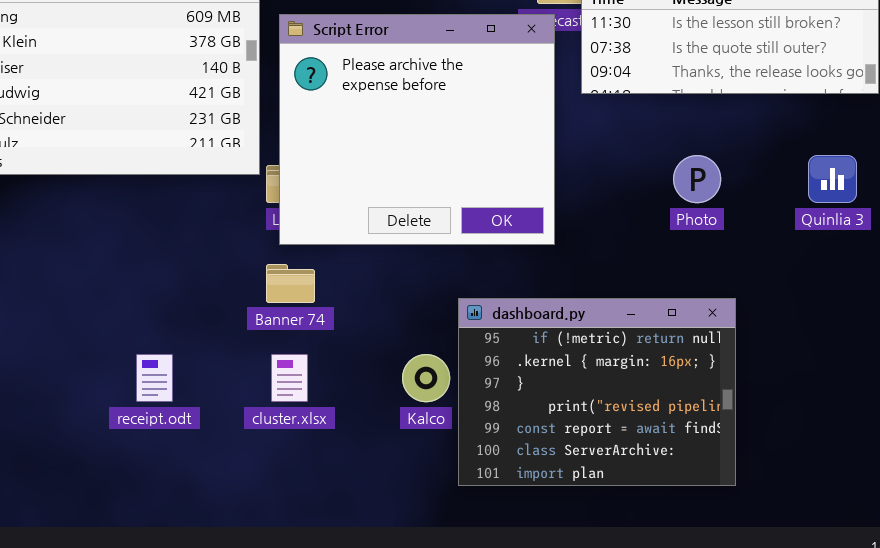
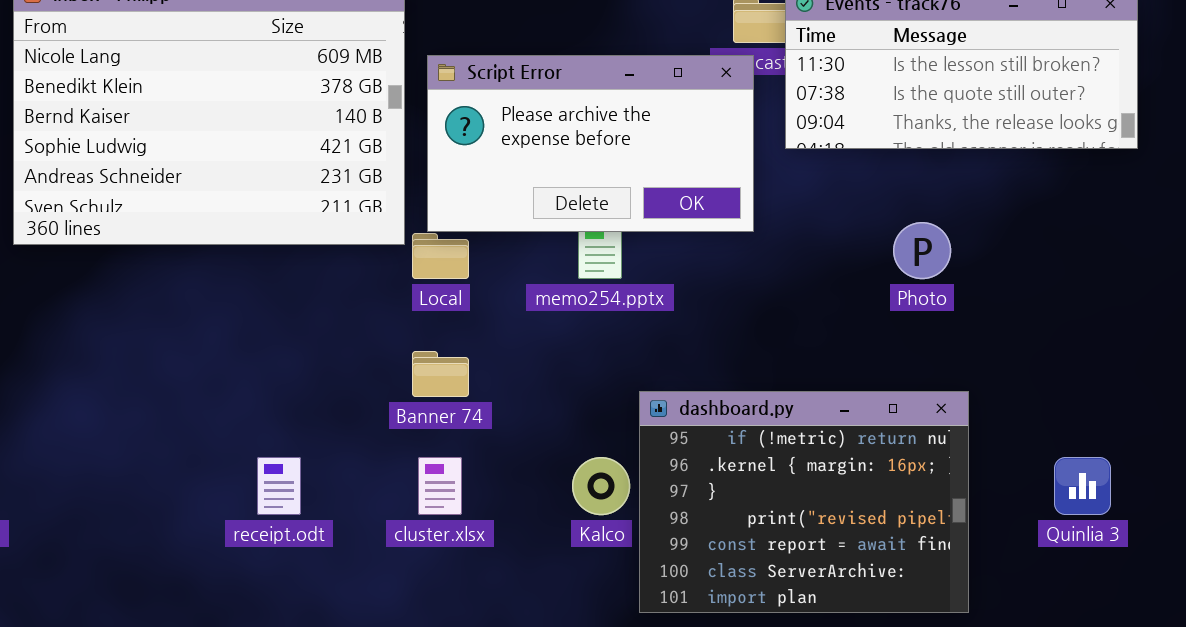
Script Error: [279,14,555,245] -> [427,55,754,232], resized
Quinlia 3: [808,155,857,203] -> [1054,457,1111,515], moved

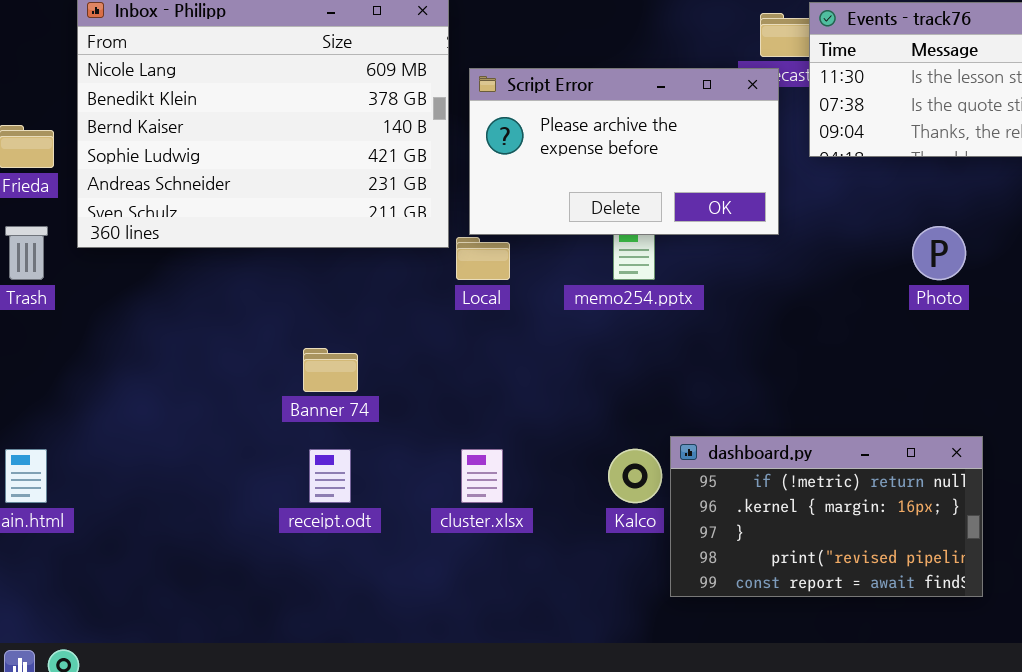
Banner 74: [412,351,469,397] -> [303,348,358,392], moved
dashboard.py: [639,391,969,613] -> [670,436,983,597], resized

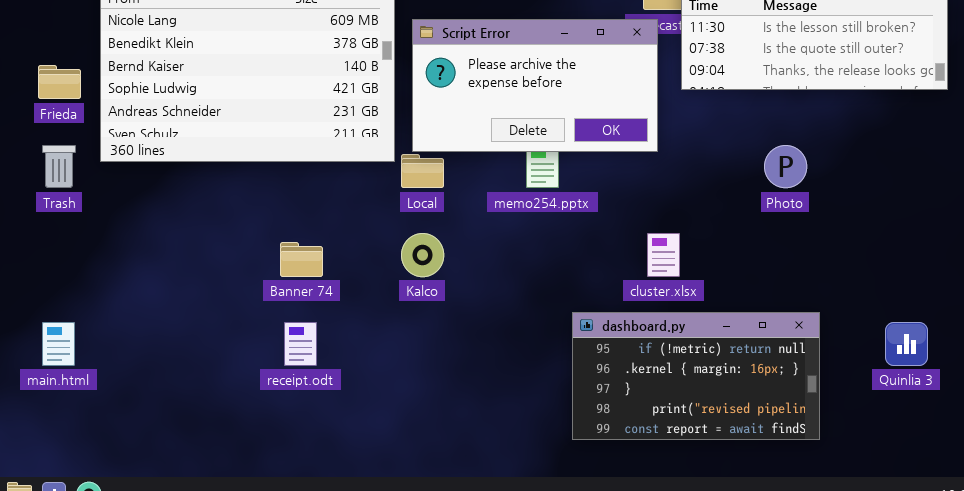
cluster.xlsx: [461,449,503,503] -> [647,233,680,277], moved
Kalco: [608,449,662,503] -> [401,233,444,277], moved

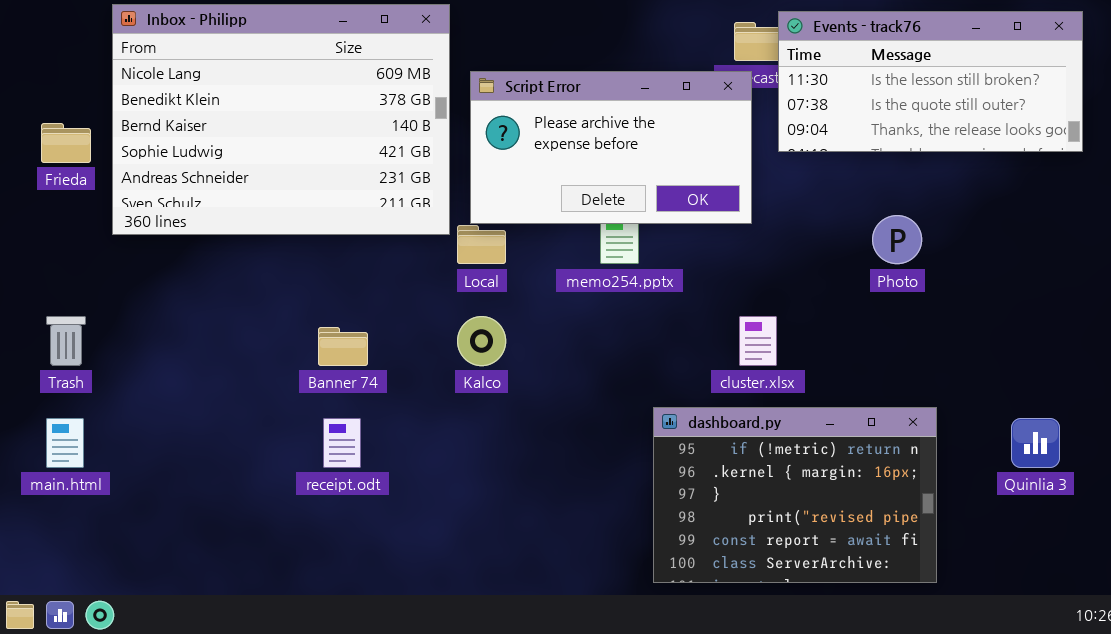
Trash: [42,145,76,188] -> [46,316,86,366], moved
dashboard.py: [572,312,820,440] -> [653,407,937,583], resized

